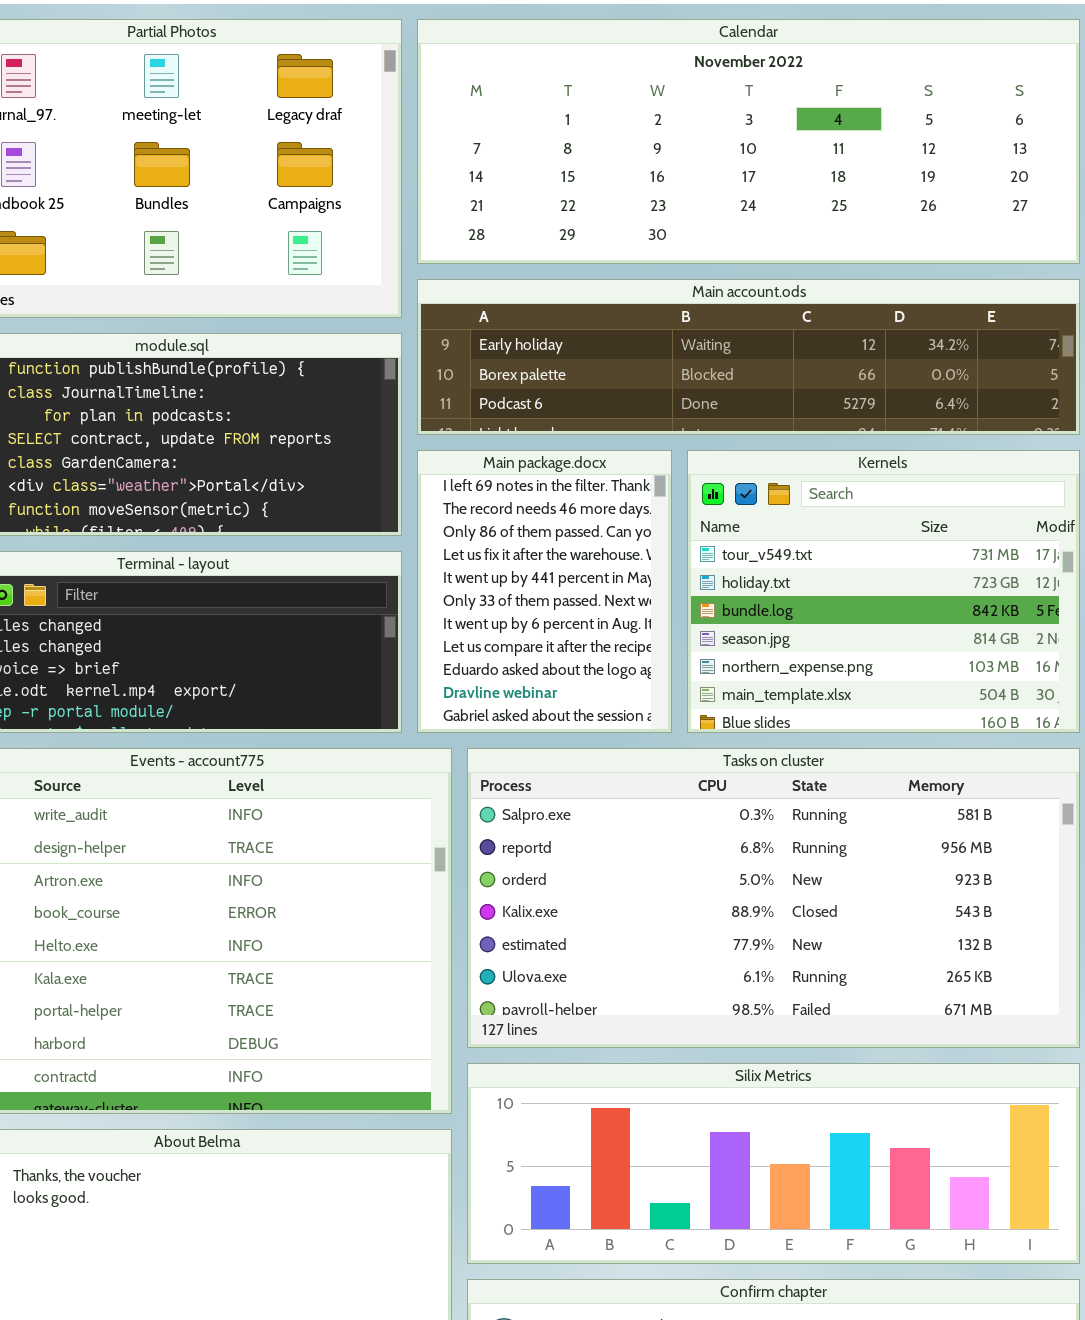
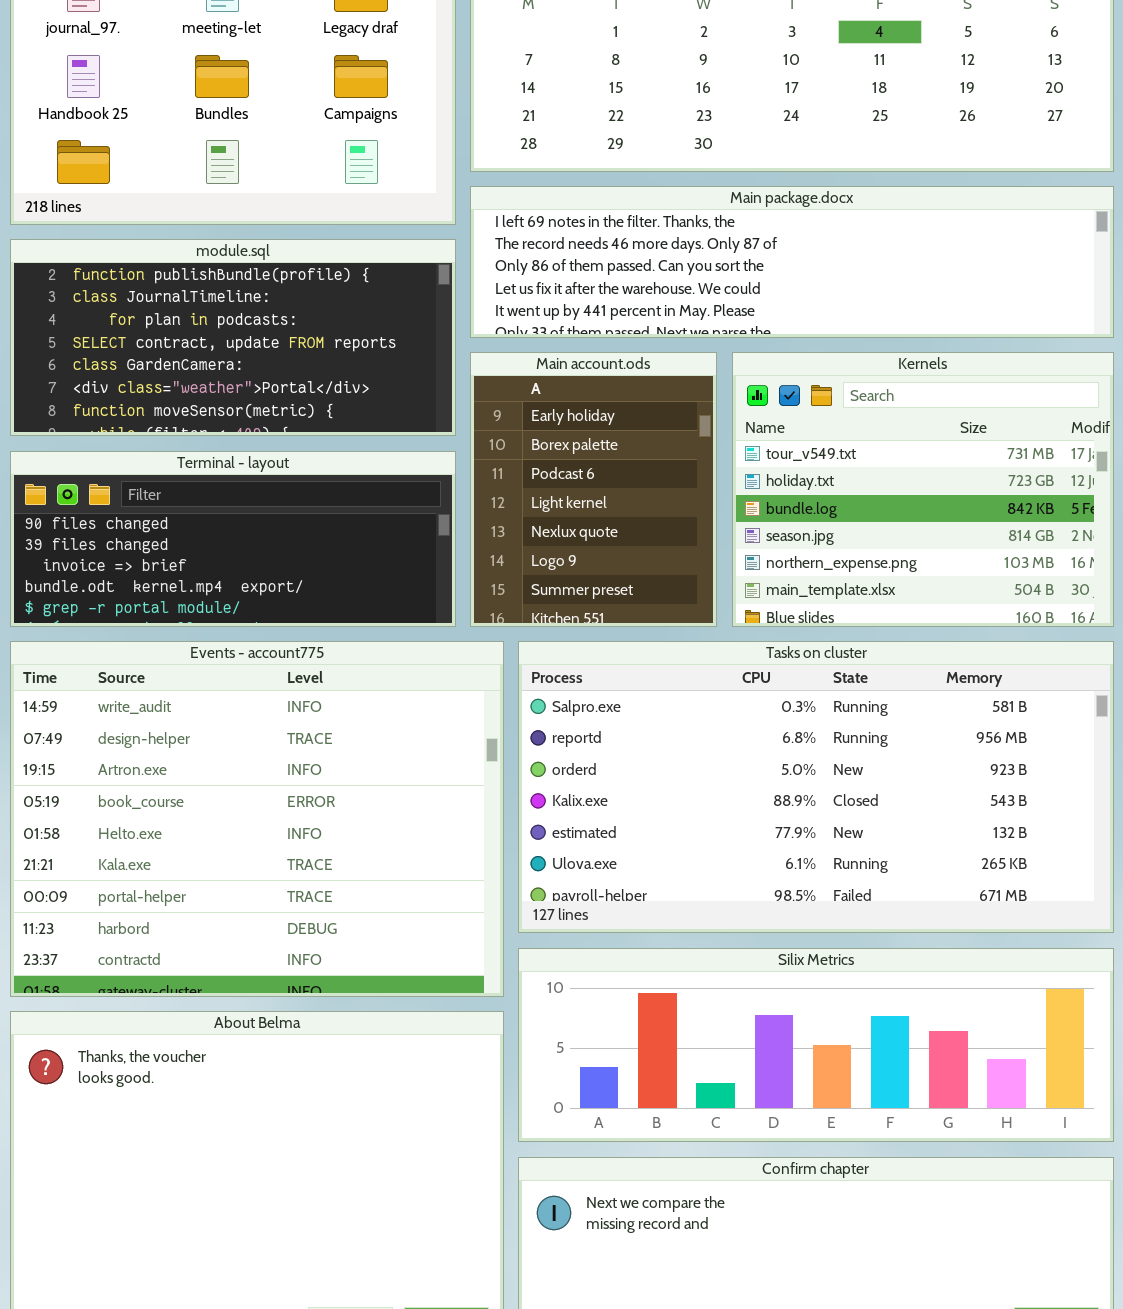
Main account.ods: [417,279,1080,435] -> [470,352,717,627], moved, resized
Main package.docx: [417,450,672,733] -> [470,186,1114,338], moved, resized

